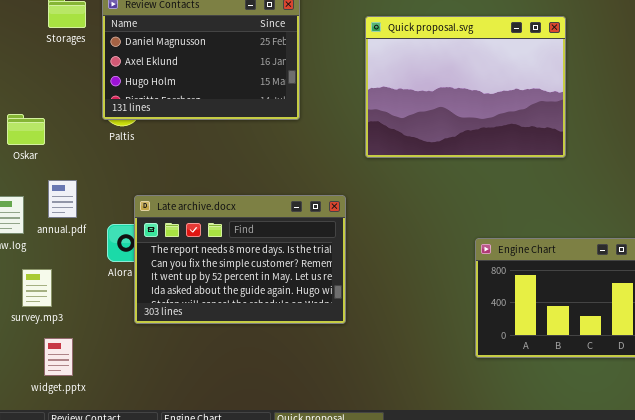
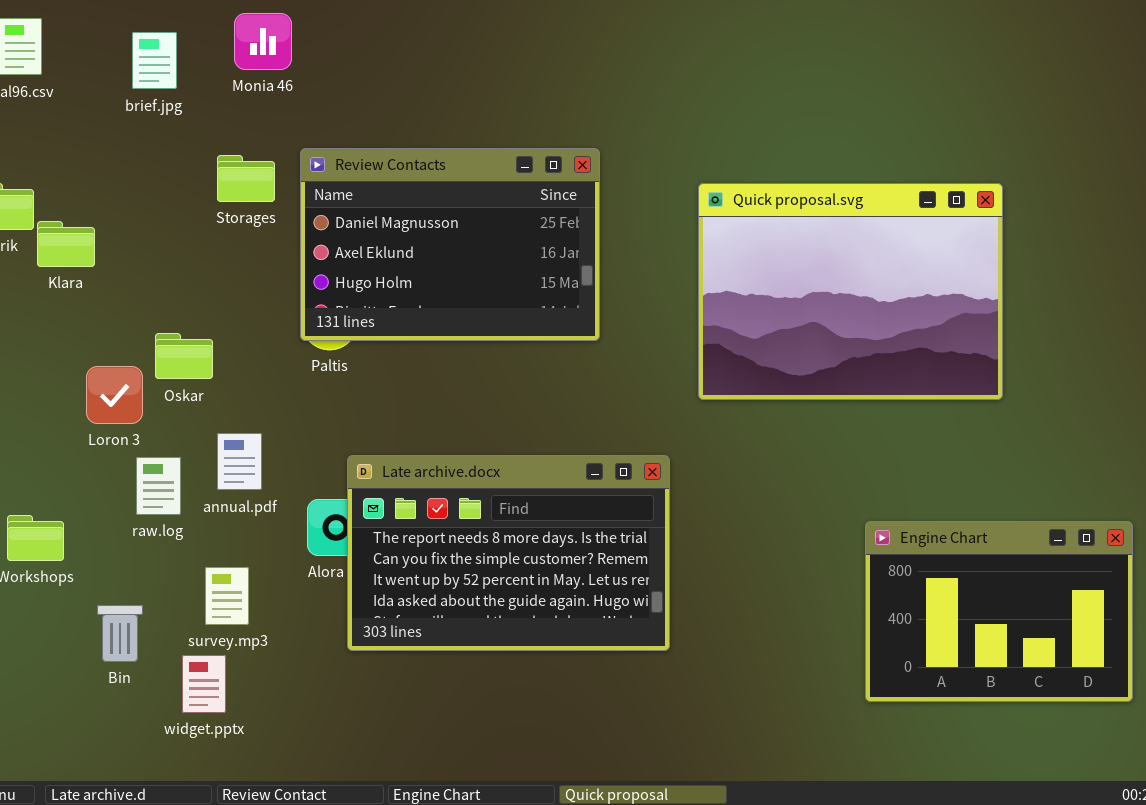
survey.mp3: [22,269,52,307] -> [205,567,249,625], moved
widget.pptx: [44,338,73,376] -> [182,655,226,713], moved

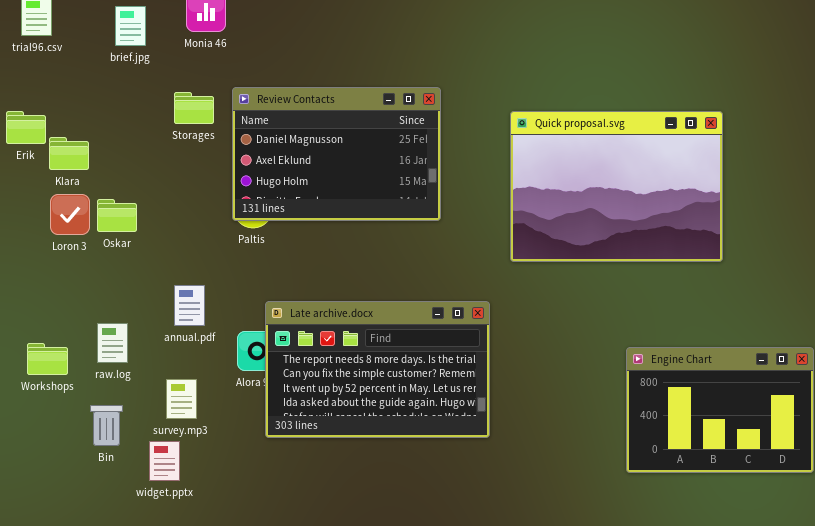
Oskar: [155,333,213,379] -> [97,199,137,232], moved
Loron 3: [86,366,143,424] -> [50,194,90,235], moved
raw.log: [136,457,181,515] -> [97,323,128,363], moved

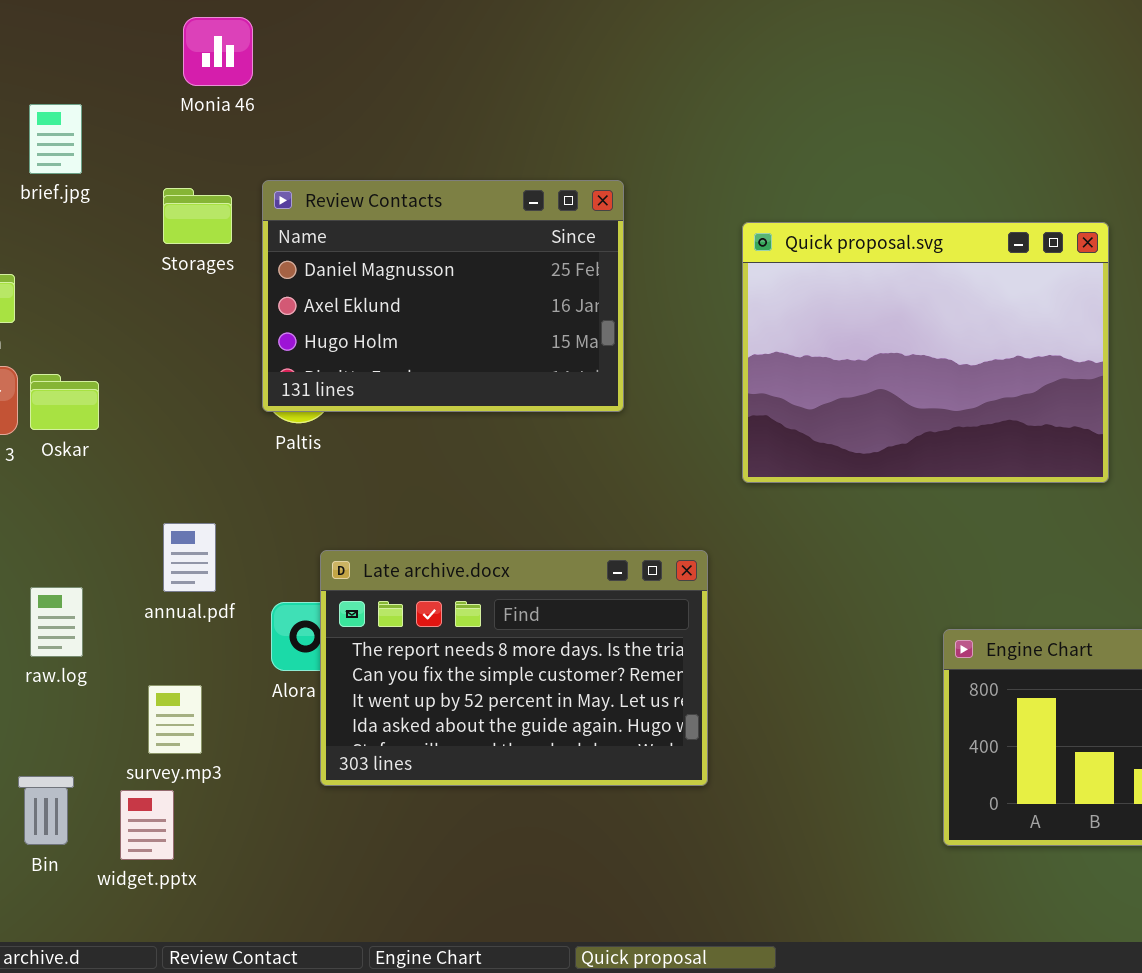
brief.jpg: [115,6,146,46] -> [29,104,82,174], moved
Bin: [90,405,123,446] -> [18,776,74,845], moved

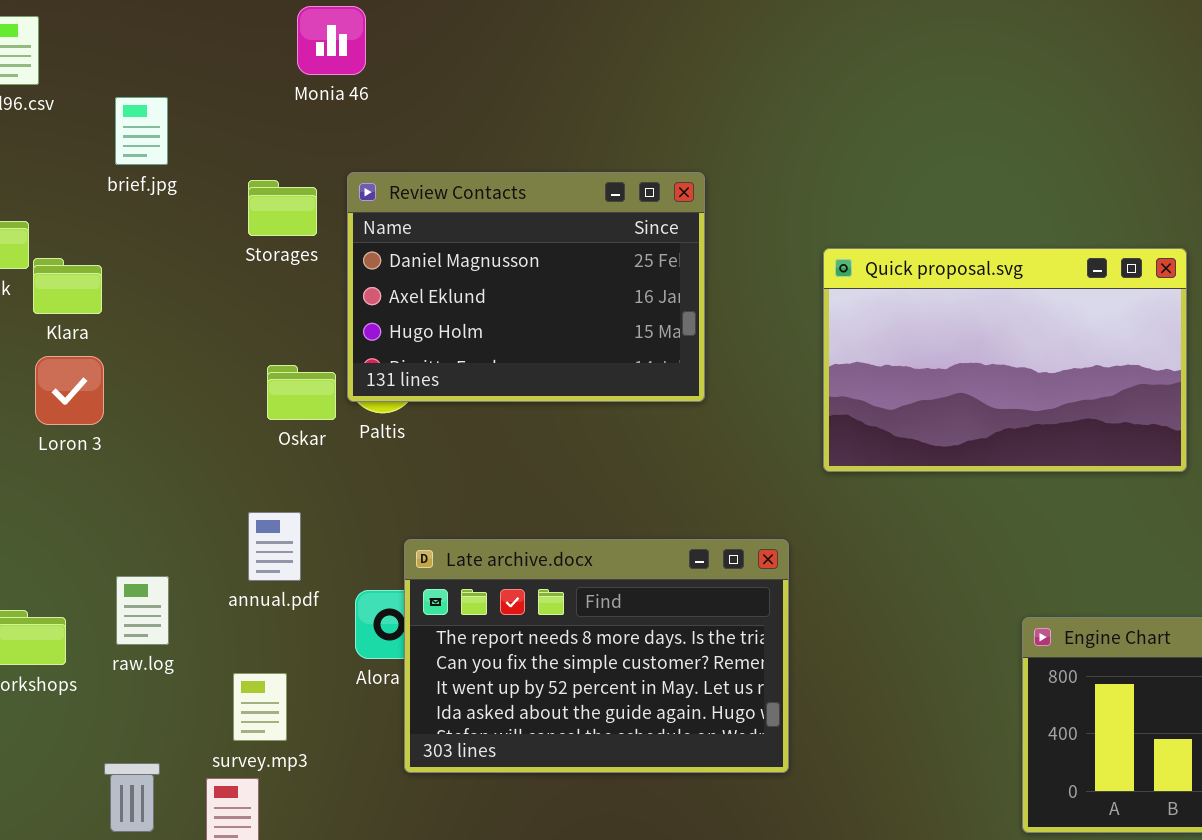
Monia 46: [183,17,253,86] -> [297,6,366,75], moved
Quick proposal.svg: [742,222,1109,483] -> [823,248,1187,472], resized
Oskar: [30,374,99,430] -> [267,365,336,420], moved

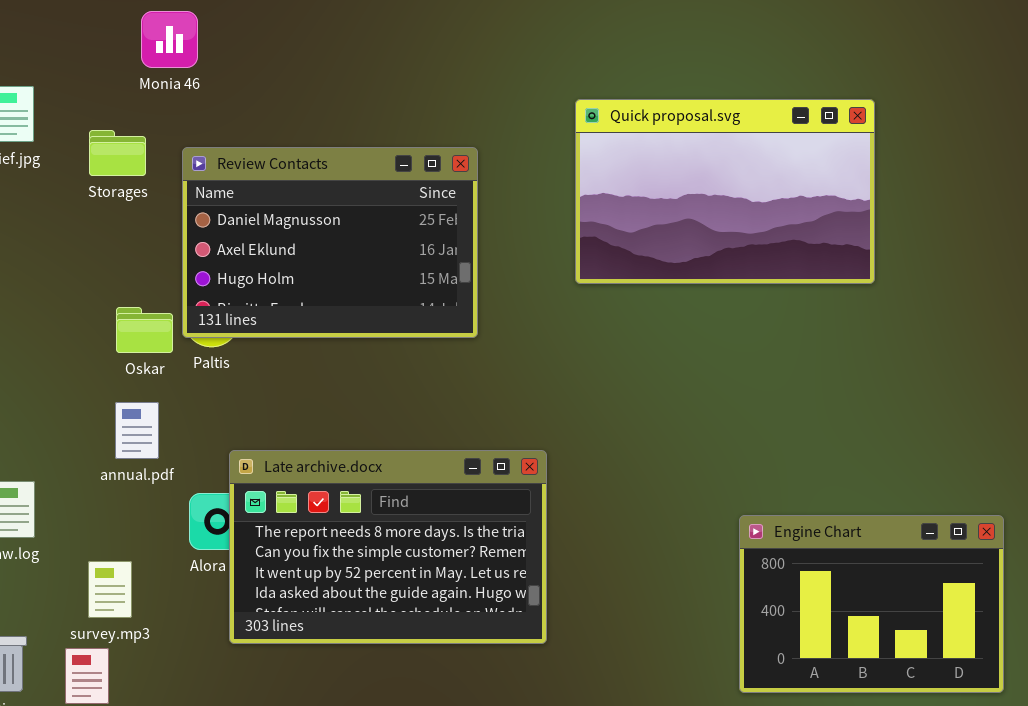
Storages: [248,180,317,236] -> [89,130,146,176], moved
Quick proposal.svg: [823,248,1187,472] -> [575,99,875,284], moved
annual.pdf: [248,512,301,581] -> [115,402,159,459], moved

